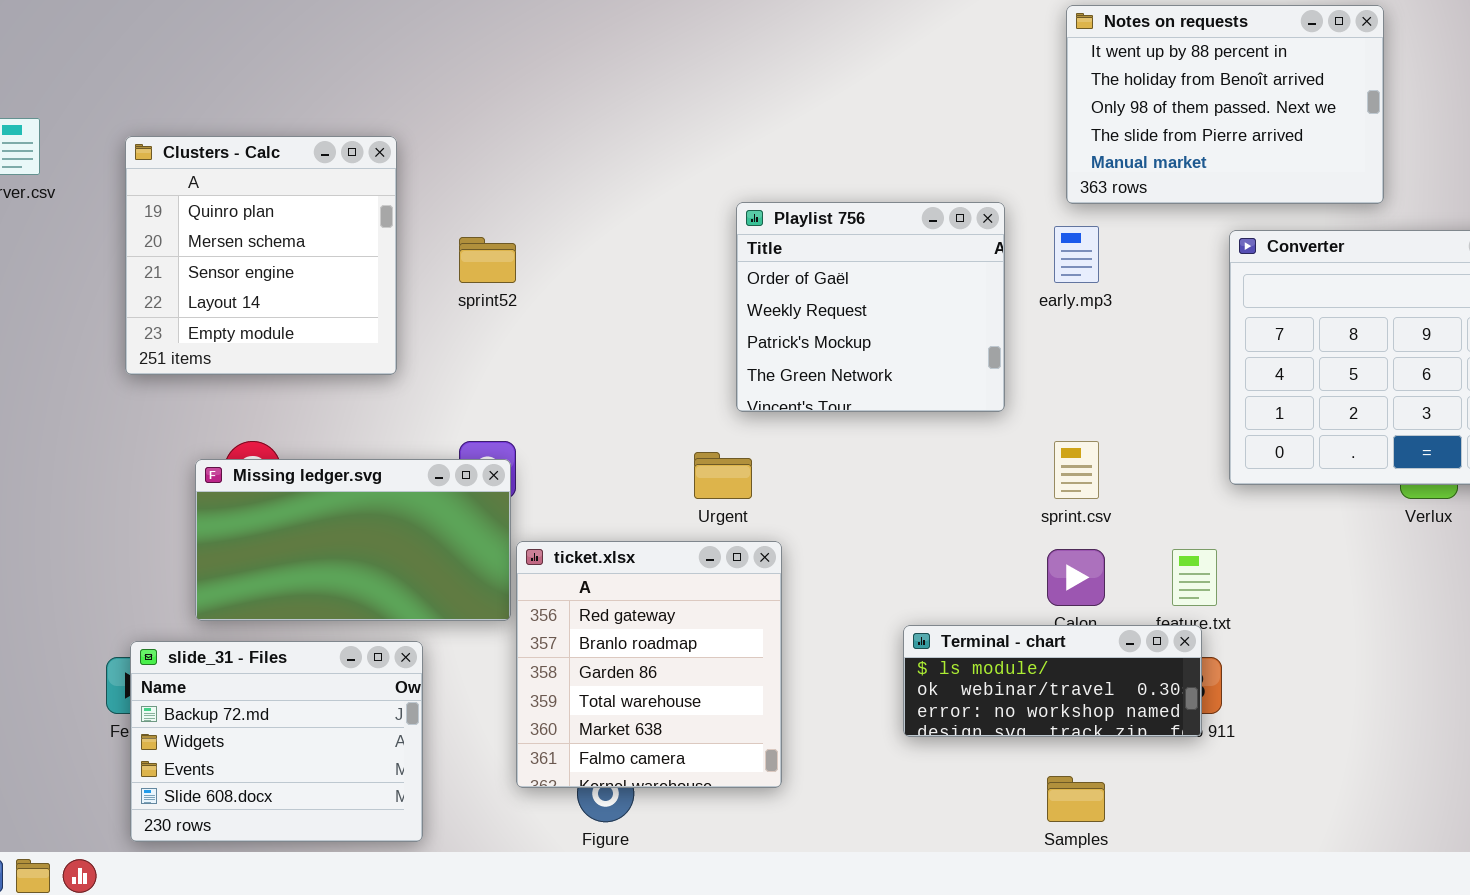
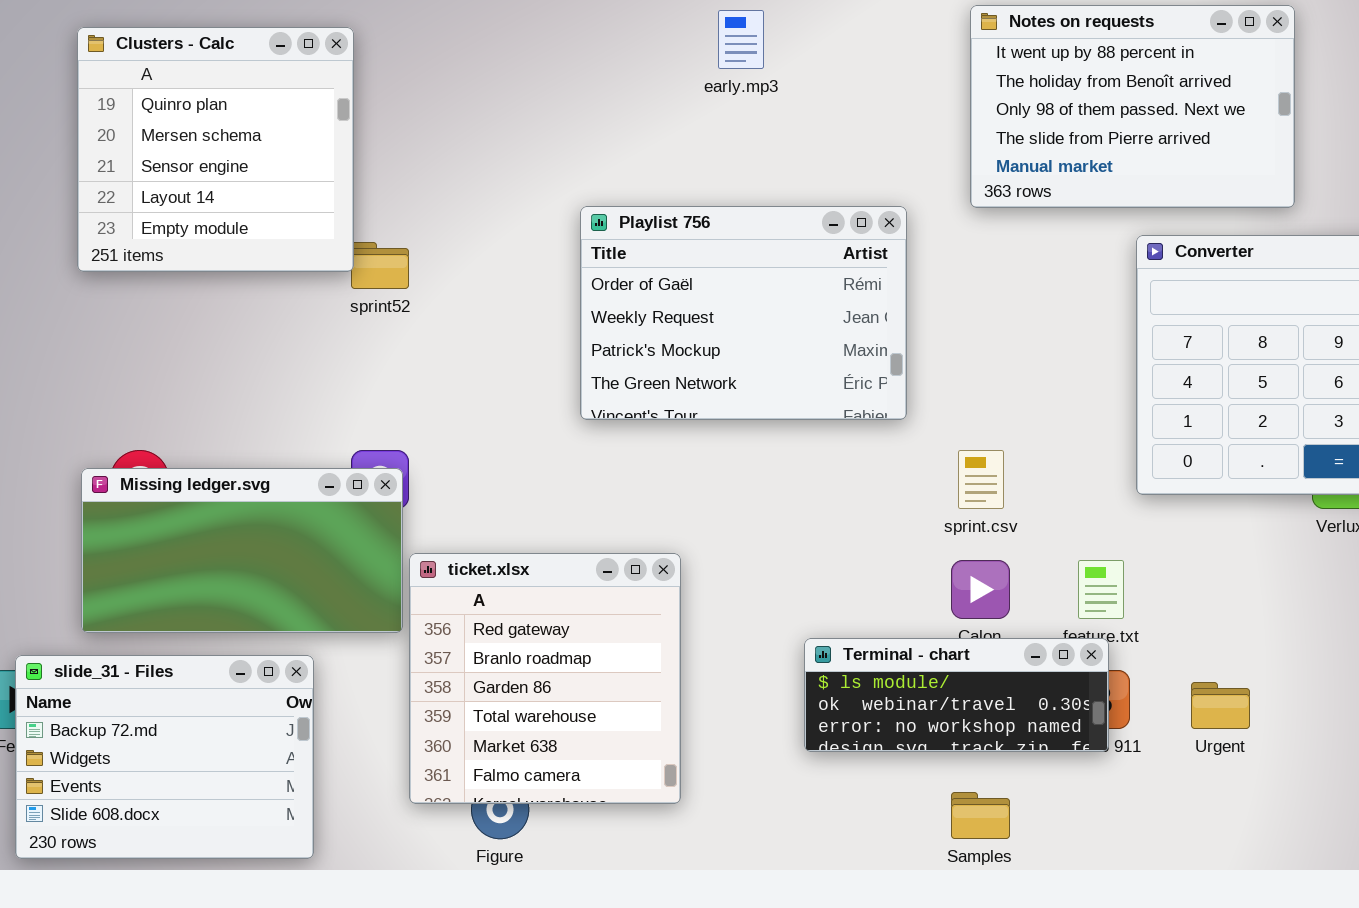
Clusters - Calc: [125,136,397,375] -> [77,27,354,272], moved
Playlist 756: [736,202,1005,412] -> [580,206,907,420], resized
early.mp3: [1054,226,1099,283] -> [718,10,764,69], moved
Urgent: [694,452,752,499] -> [1191,682,1250,729], moved

